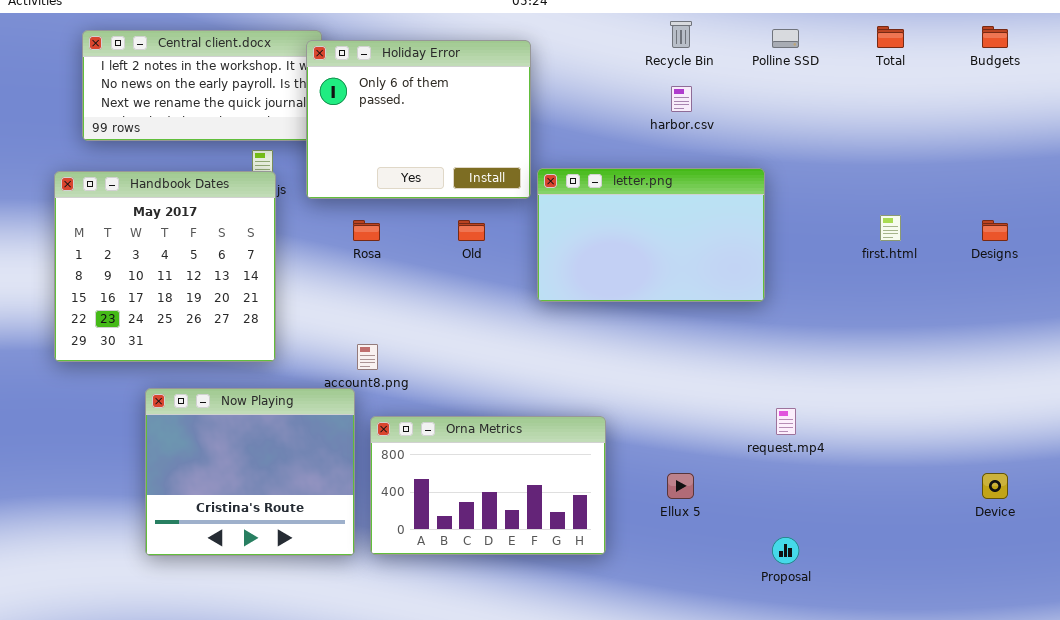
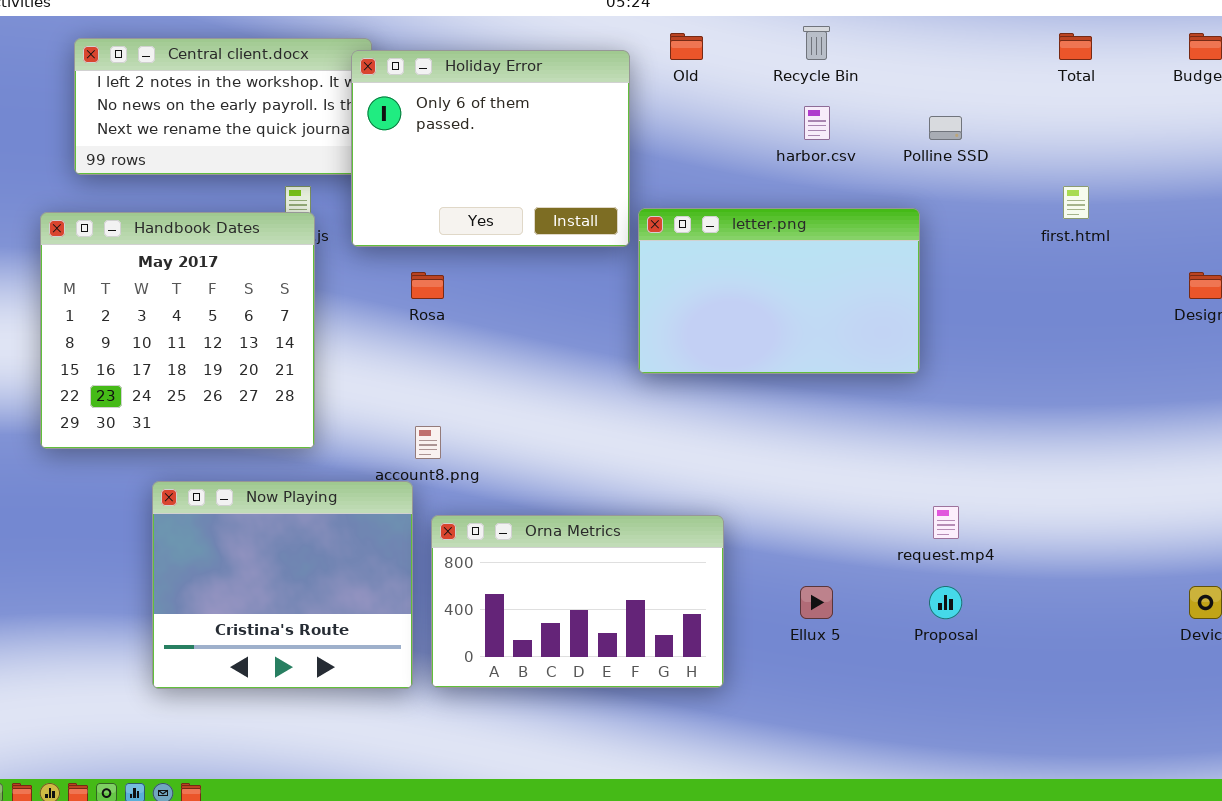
Polline SSD: [772,29,799,48] -> [929,116,962,140], moved
first.html: [880,215,901,241] -> [1063,186,1089,219], moved
Old: [458,220,485,241] -> [670,33,703,60], moved
Proposal: [772,537,799,564] -> [929,586,962,619], moved

